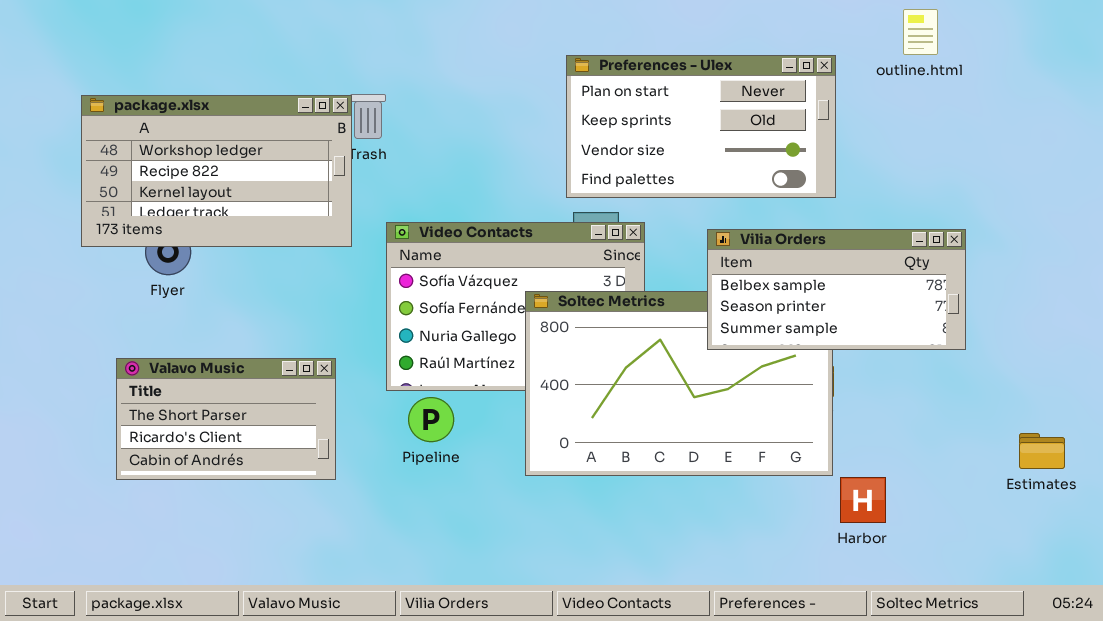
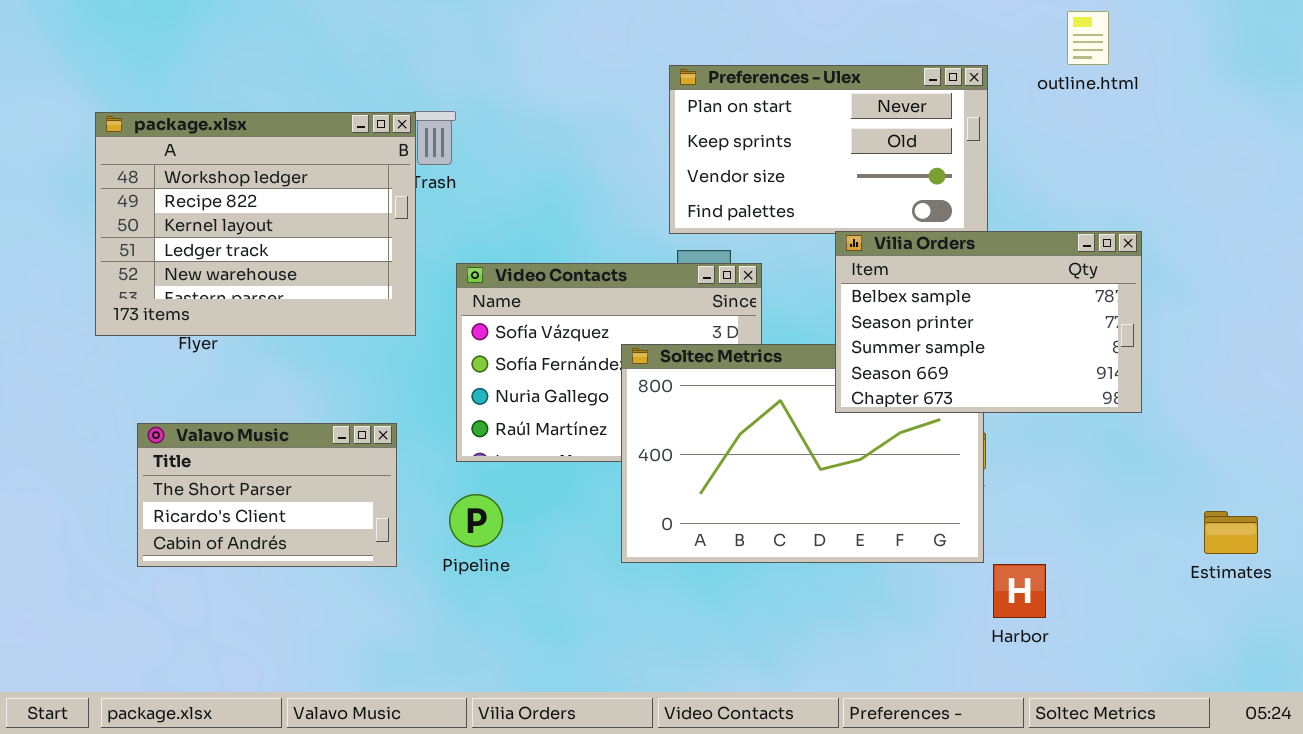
package.xlsx: [81,95,352,247] -> [95,112,416,336], resized
Vilia Orders: [707,229,966,350] -> [835,231,1142,413], resized
Pipeline: [408,397,454,442] -> [449,494,503,547], moved

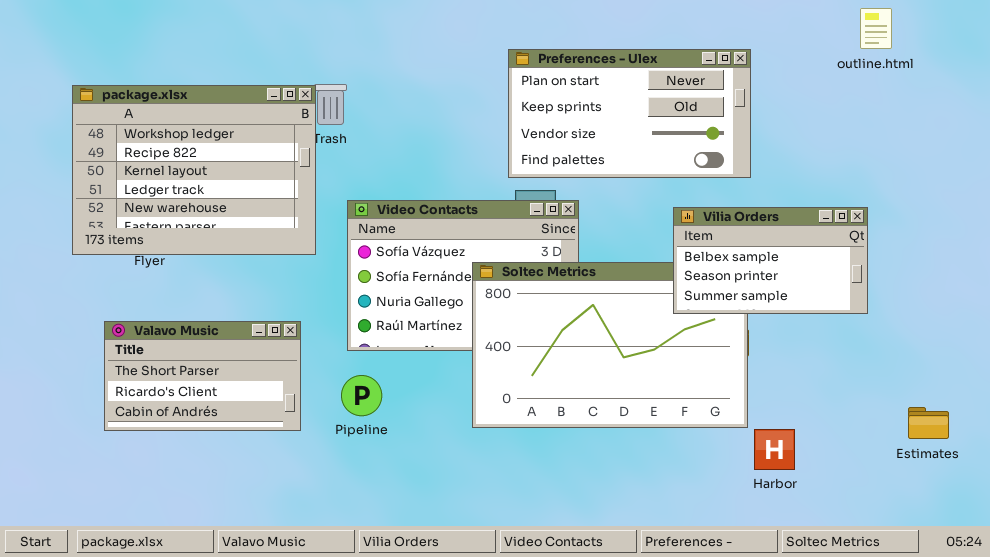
outline.html: [1067,11,1109,65] -> [860,8,892,49], moved
Vilia Orders: [835,231,1142,413] -> [673,207,868,314], resized
Estimates: [1204,511,1258,554] -> [908,407,949,439], moved

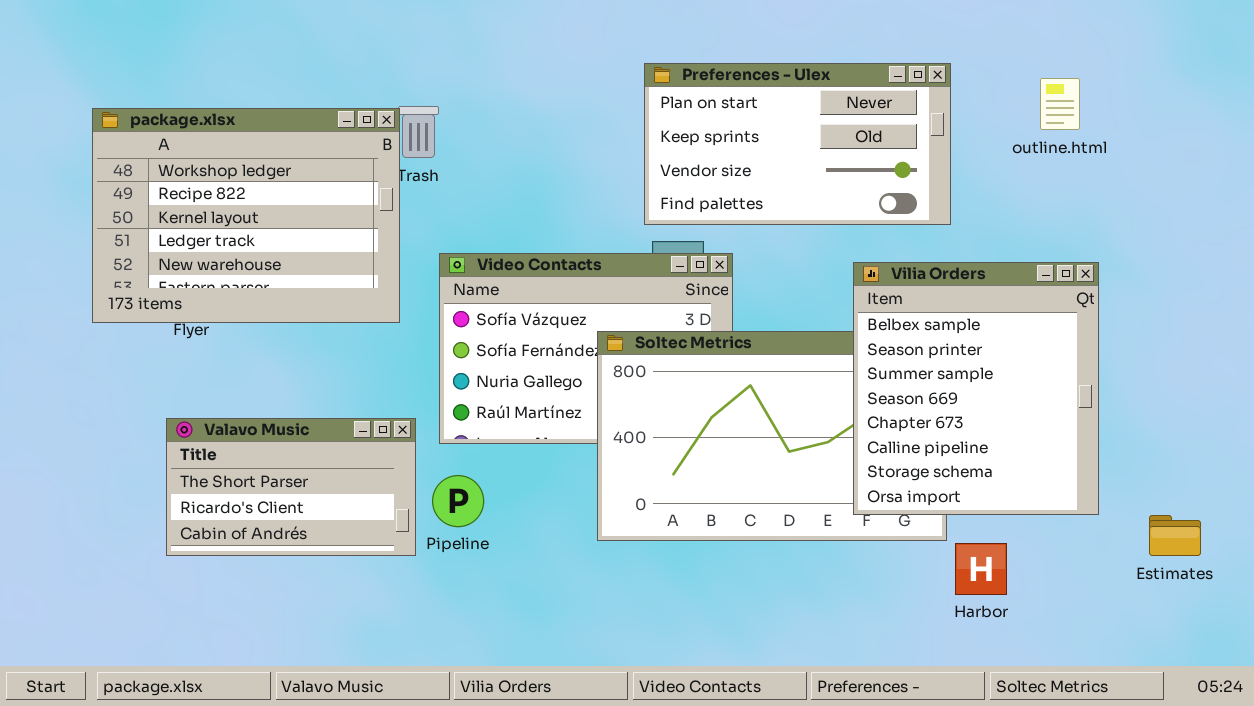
outline.html: [860,8,892,49] -> [1040,78,1080,130], moved
Vilia Orders: [673,207,868,314] -> [853,262,1099,515], resized
Valavo Music: [104,321,301,431] -> [166,418,416,556], moved

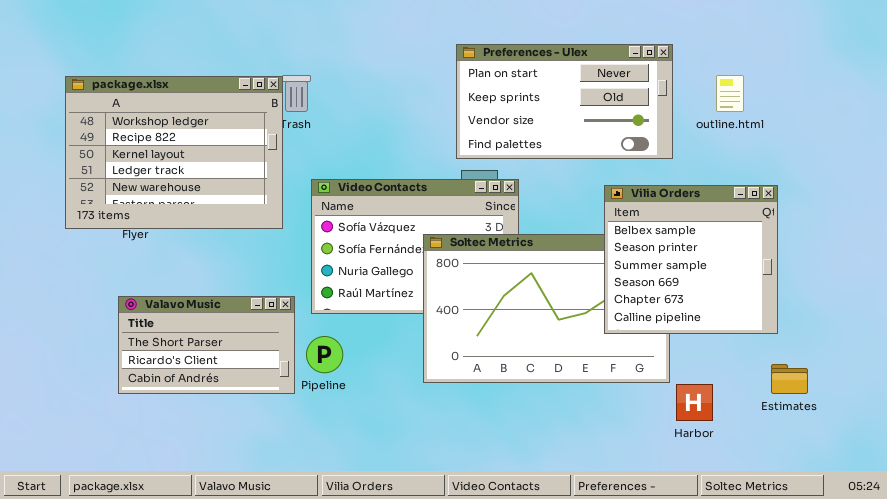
outline.html: [1040,78,1080,130] -> [716,75,744,112], moved
Vilia Orders: [853,262,1099,515] -> [604,185,778,334], resized
Estimates: [1149,515,1201,556] -> [771,364,808,394], moved

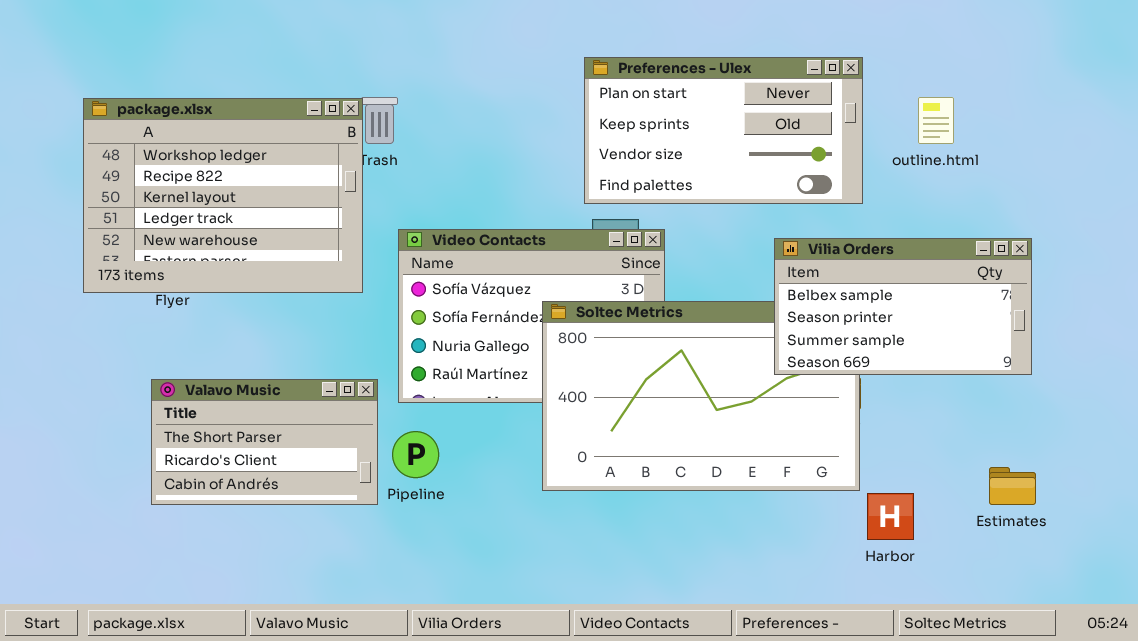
Vilia Orders: [604,185,778,334] -> [774,238,1032,375], resized

